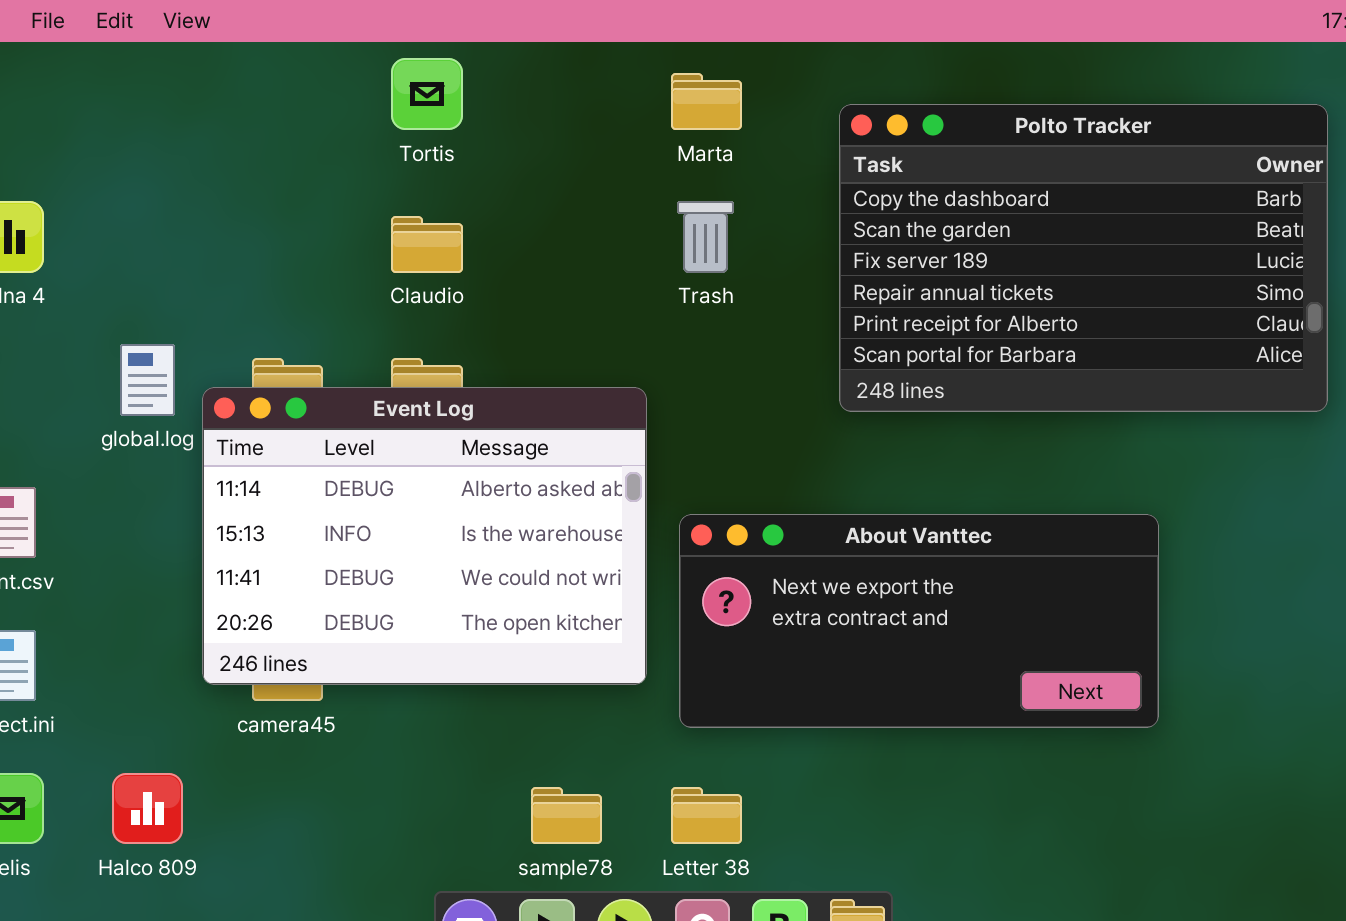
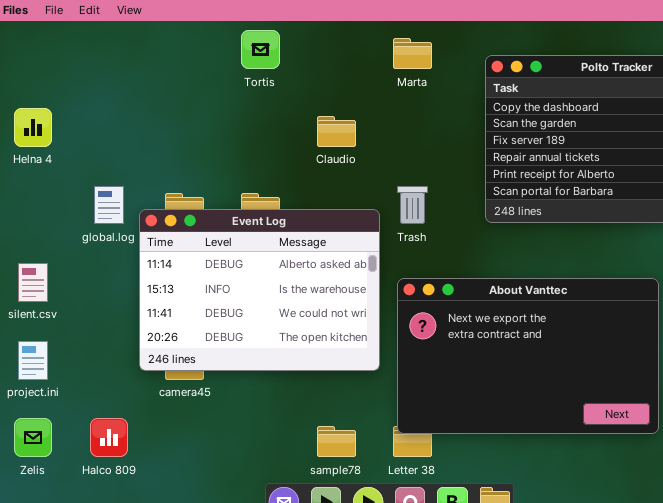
Trash: [677,201,734,273] -> [397,186,428,224], moved
Claudio: [391,216,463,273] -> [317,116,356,147], moved
About Vanttec: [679,514,1159,728] -> [397,278,659,434], resized

